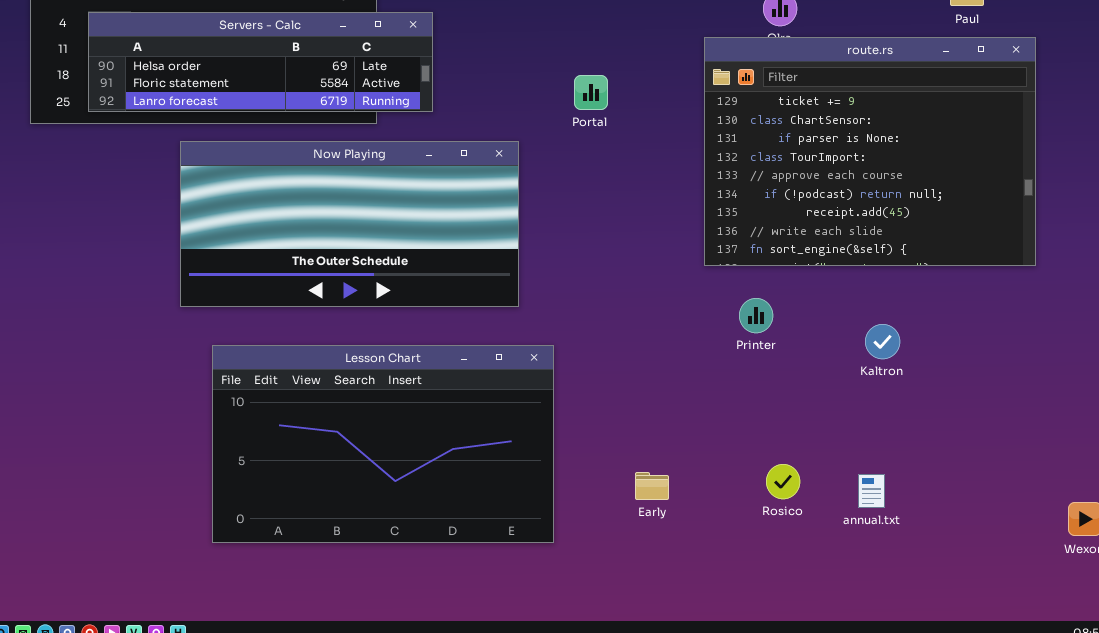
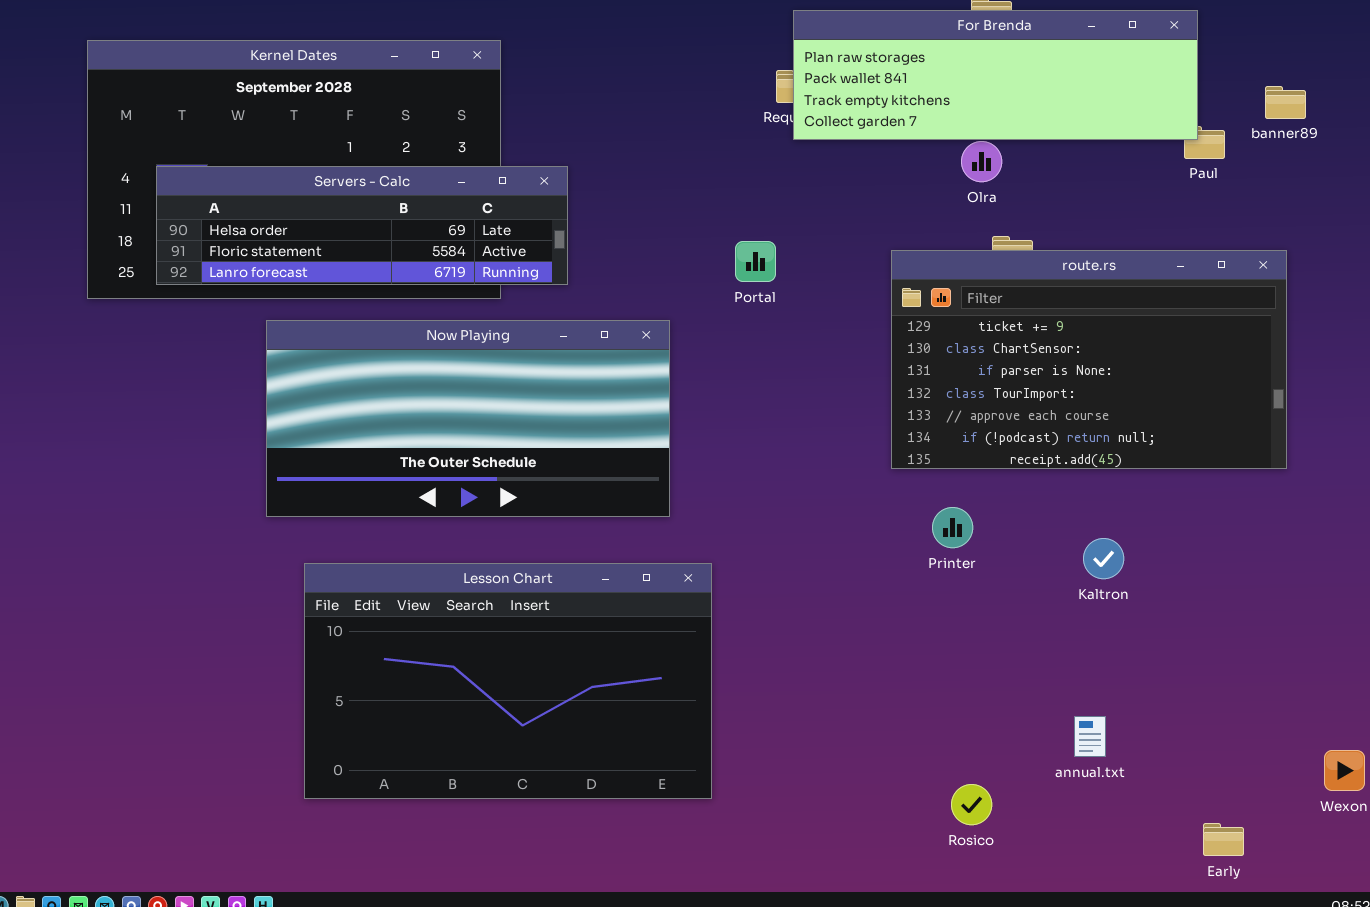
route.rs: [704,37,1036,266] -> [891,250,1287,469], resized
Rosico: [766,464,800,499] -> [951,784,992,825], moved
Early: [635,472,669,500] -> [1203,823,1244,856], moved

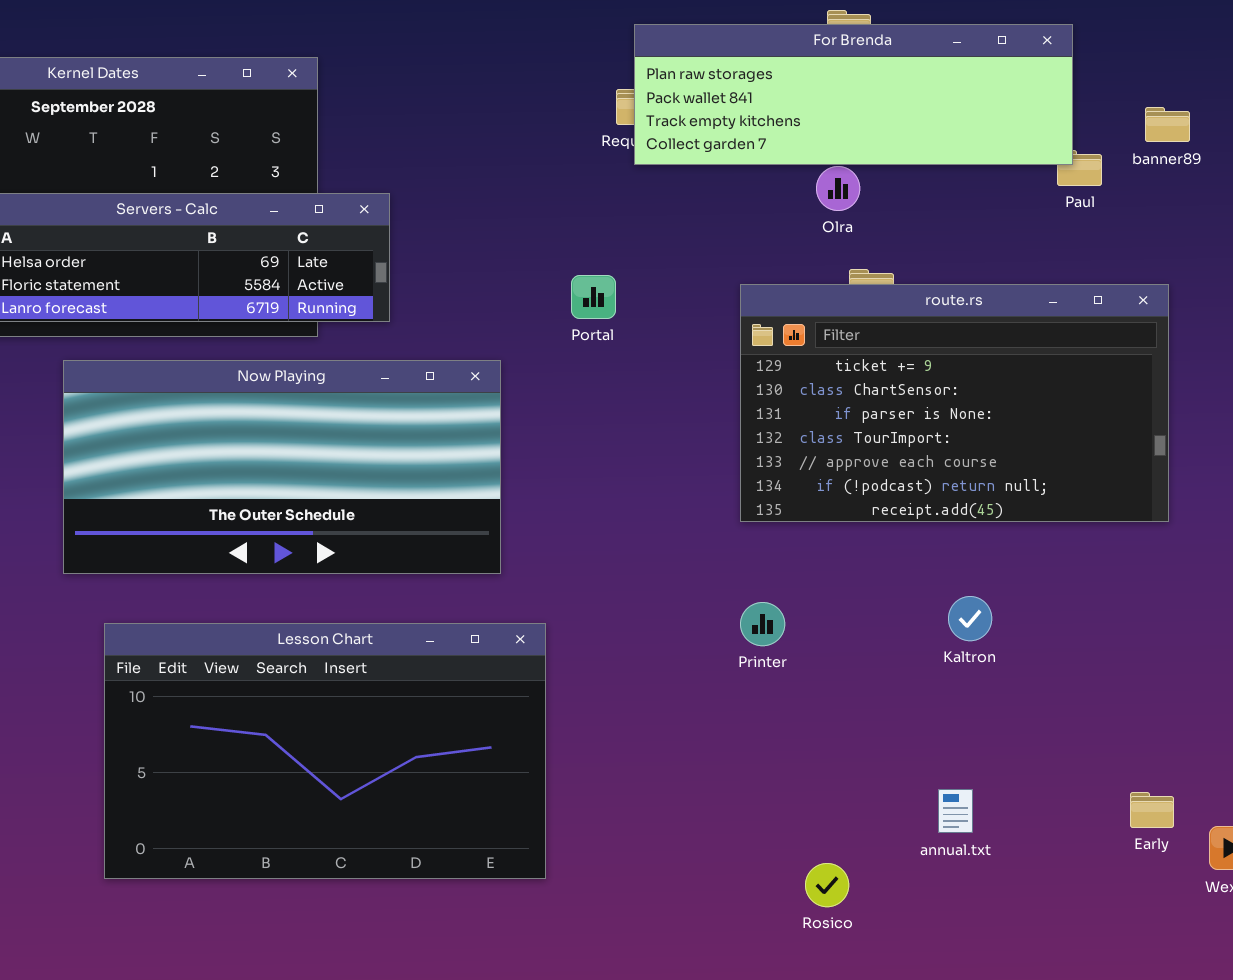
Printer: [932,507,973,548] -> [740,602,785,646], moved
Early: [1203,823,1244,856] -> [1130,792,1174,828], moved

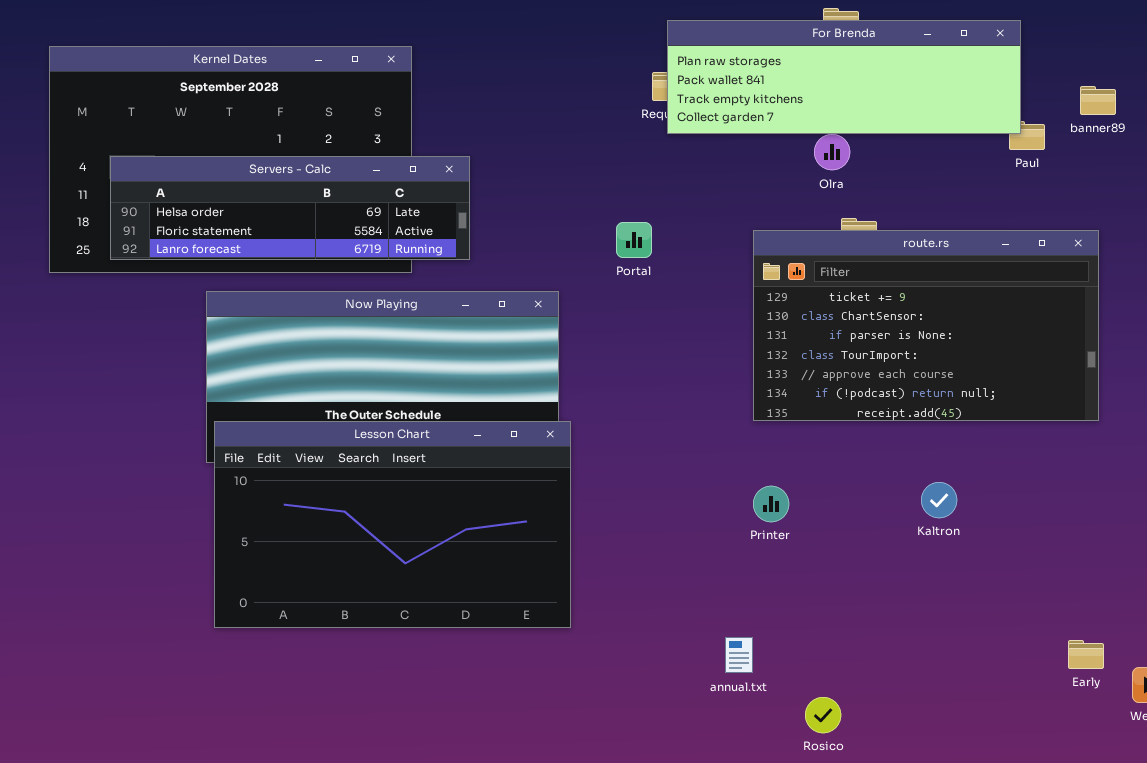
Lesson Chart: [104,623,546,879] -> [214,421,571,628], moved
annual.txt: [938,789,973,833] -> [725,637,753,673], moved

